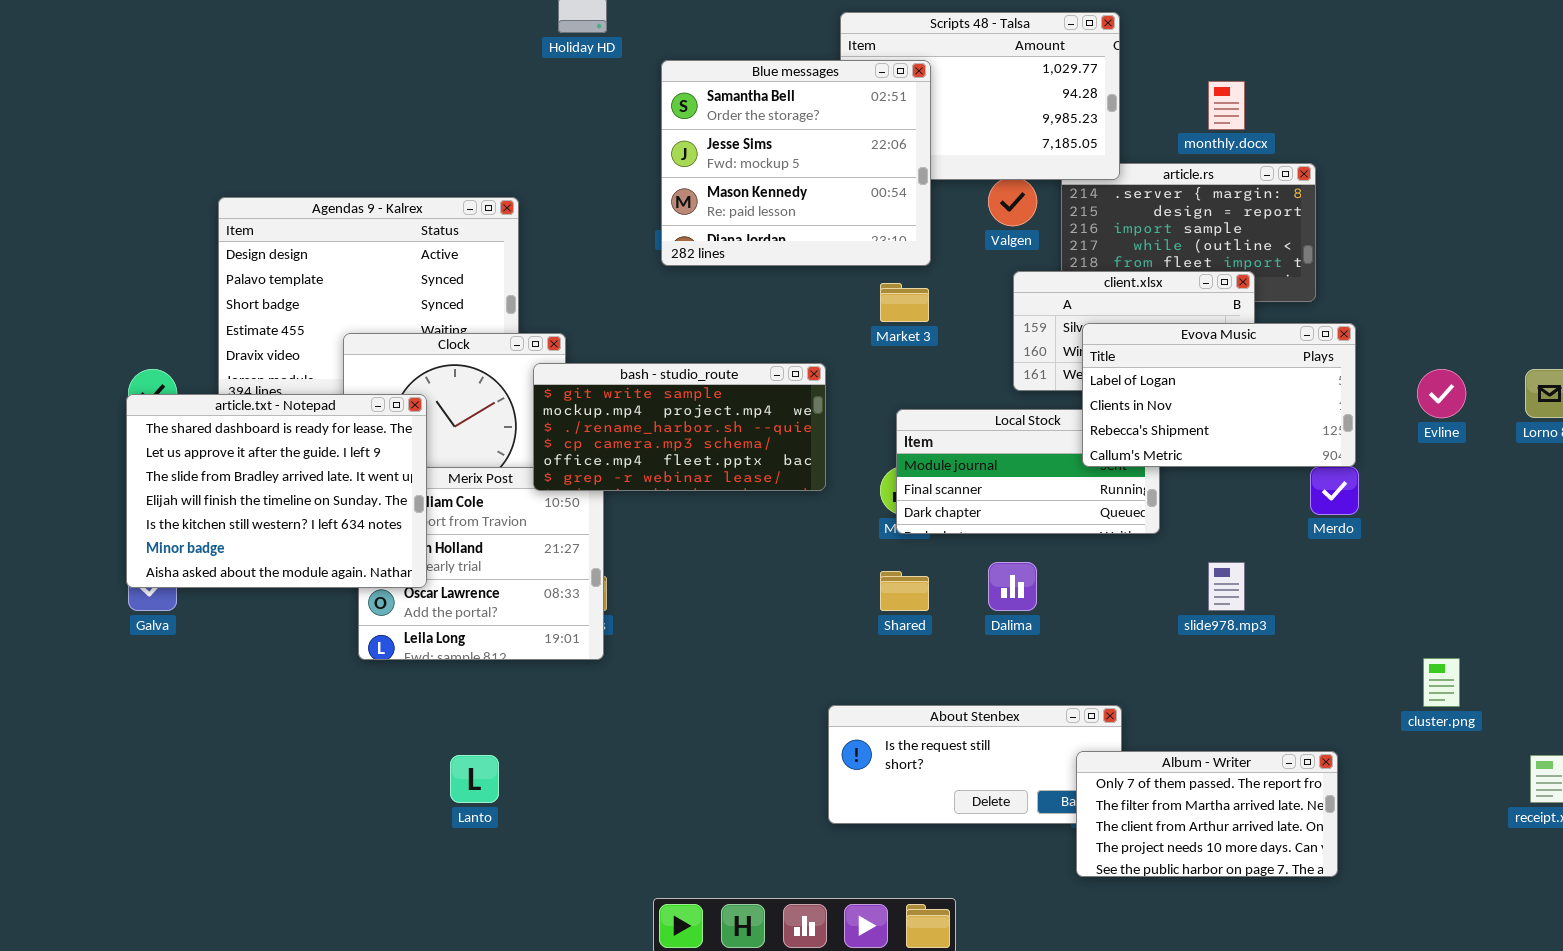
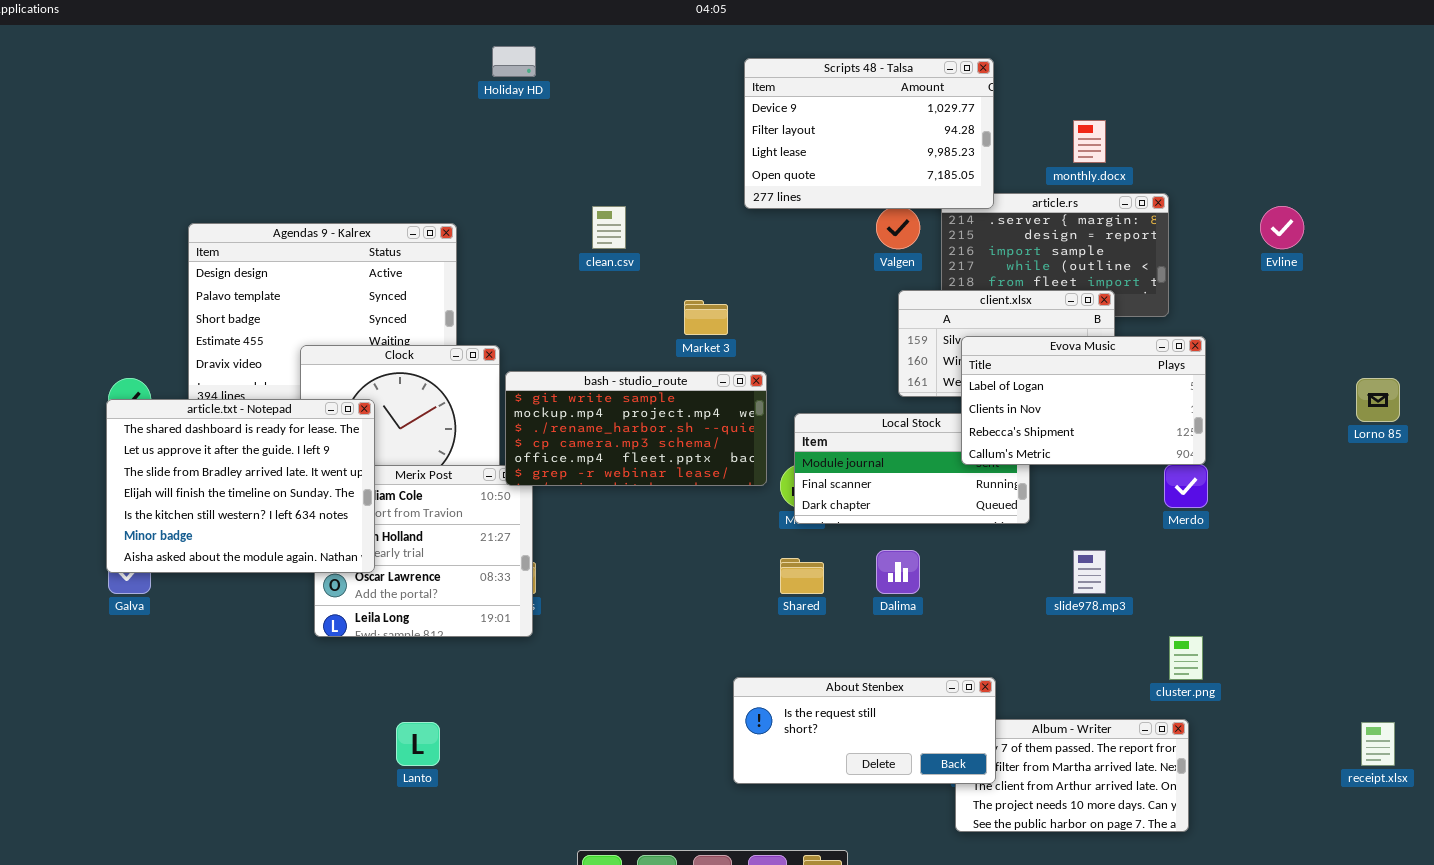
Blue messages: [661,60,931,266] -> none, closed
Market 3: [880,283,929,322] -> [684,300,728,335], moved
bash - studio_route: [533,363,826,491] -> [505,371,767,486], moved
Evline: [1417,369,1466,418] -> [1260,206,1304,249], moved
cluster.png: [1423,658,1460,707] -> [1169,636,1203,680], moved
About Stenbex: [828,705,1122,824] -> [733,677,996,784], raised

